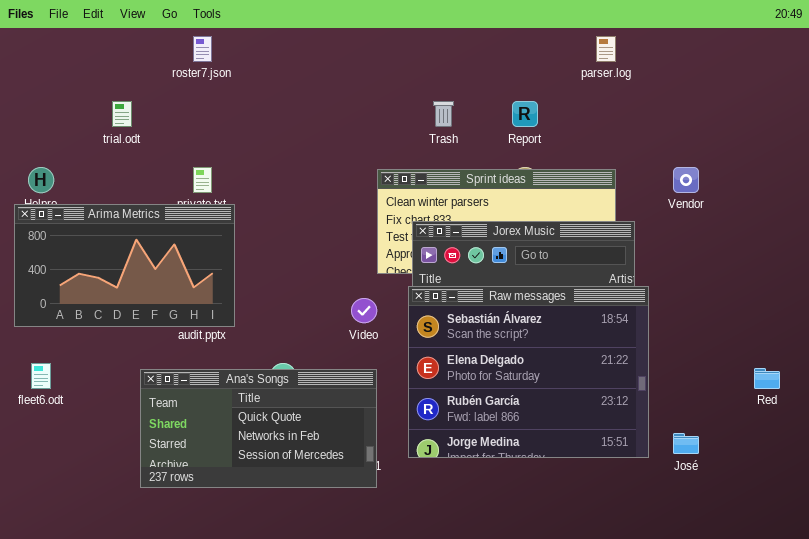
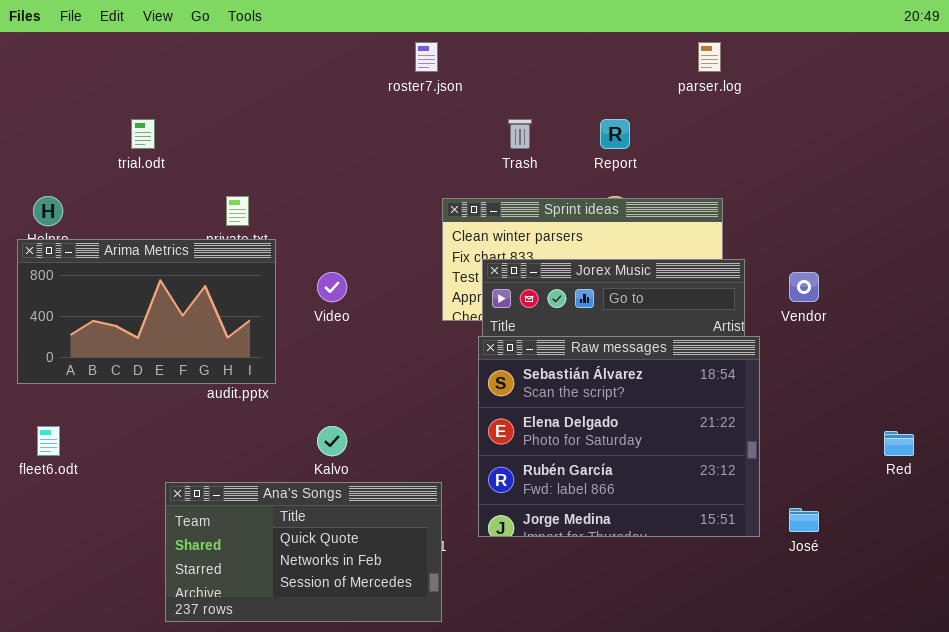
roster7.json: [193,36,212,62] -> [415,42,438,72], moved
Vendor: [673,167,699,193] -> [789,272,819,302], moved
Video: [351,298,377,323] -> [317,272,347,302], moved
Ana's Songs: [140,369,377,488] -> [165,482,442,622], moved

